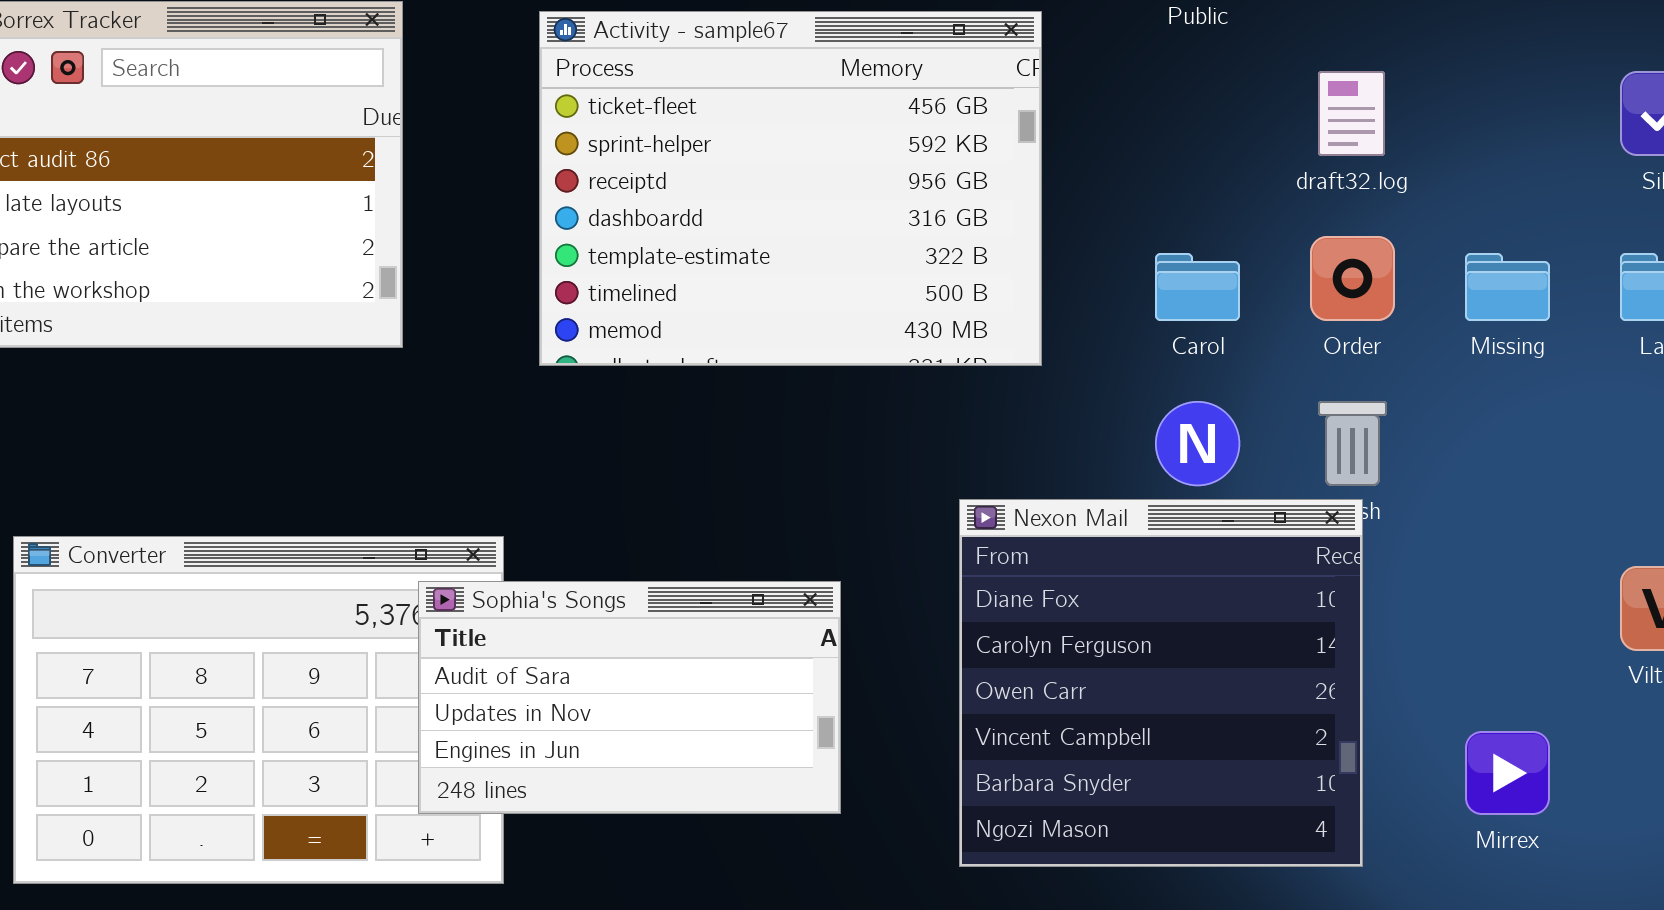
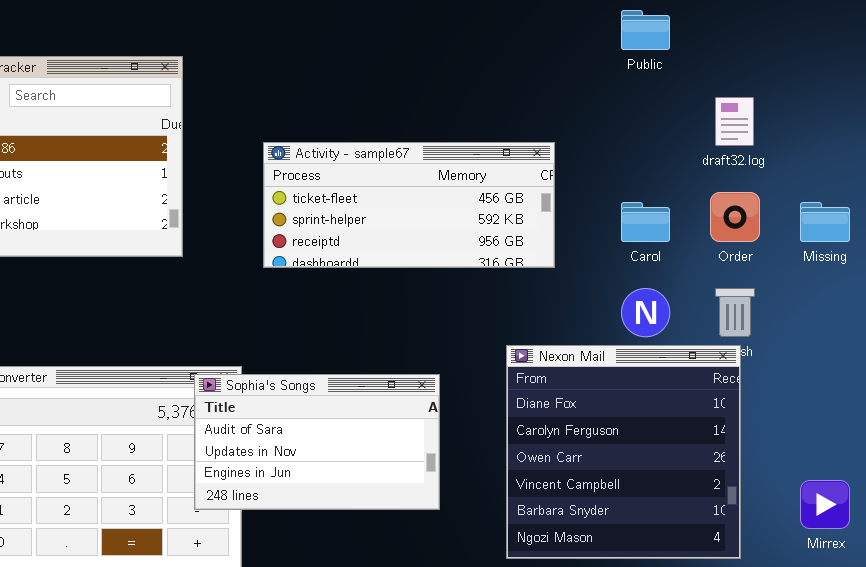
Activity - sample67: [539,11,1042,366] -> [263,142,555,268], resized
Sophia's Songs: [418,581,841,814] -> [194,374,440,510], moved

